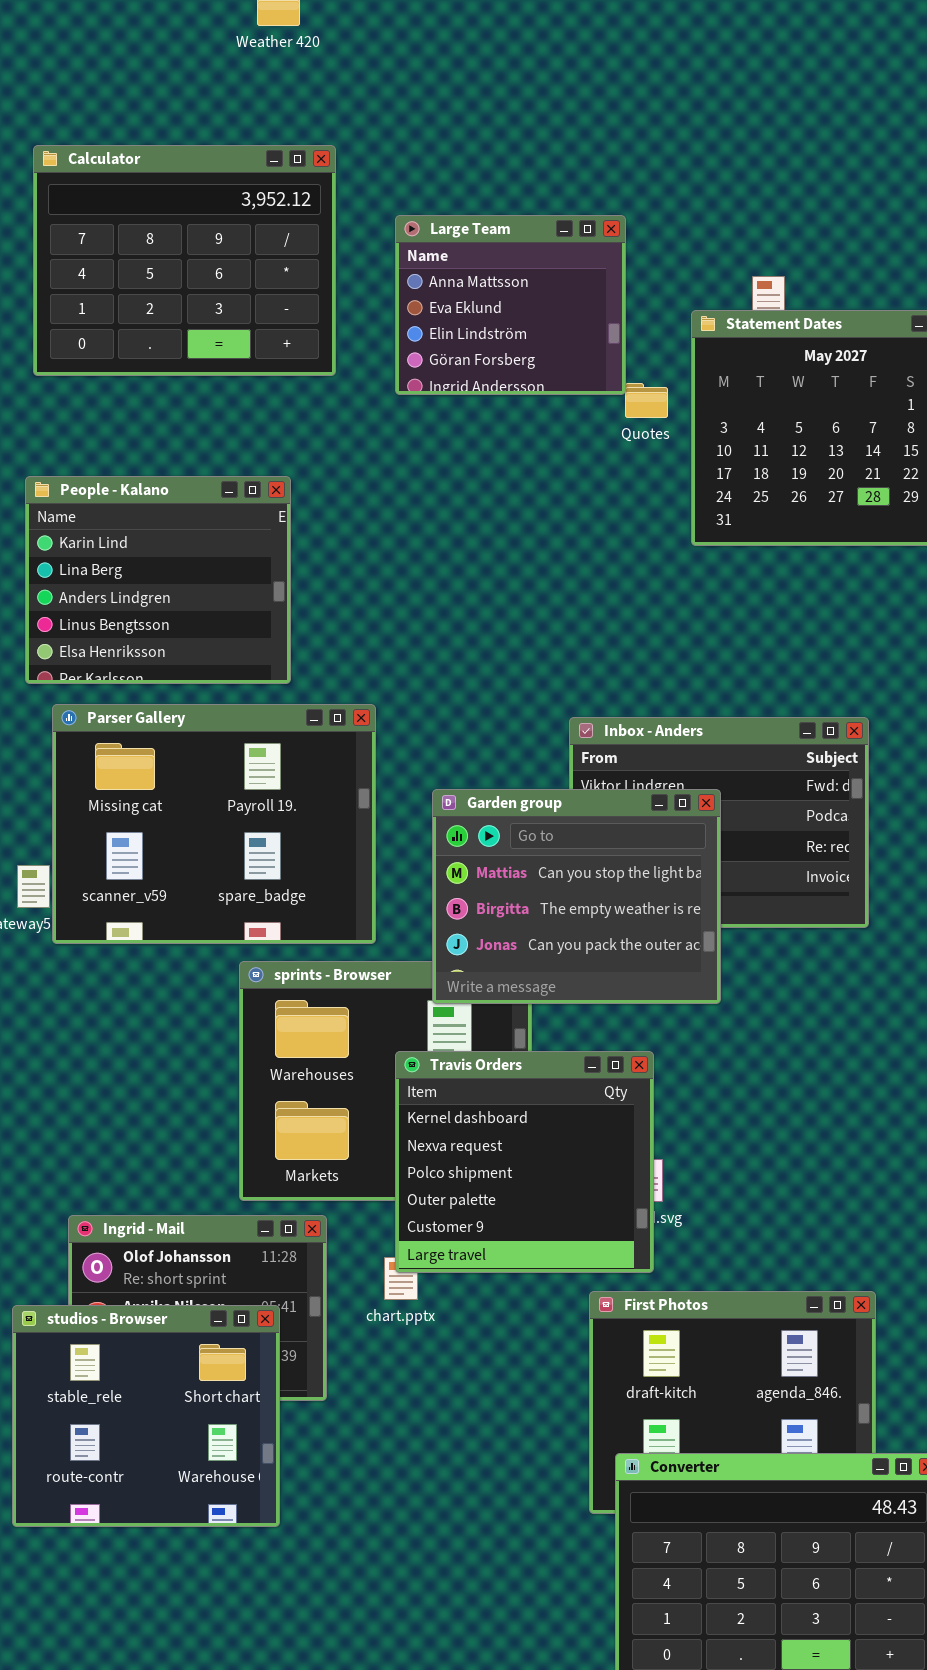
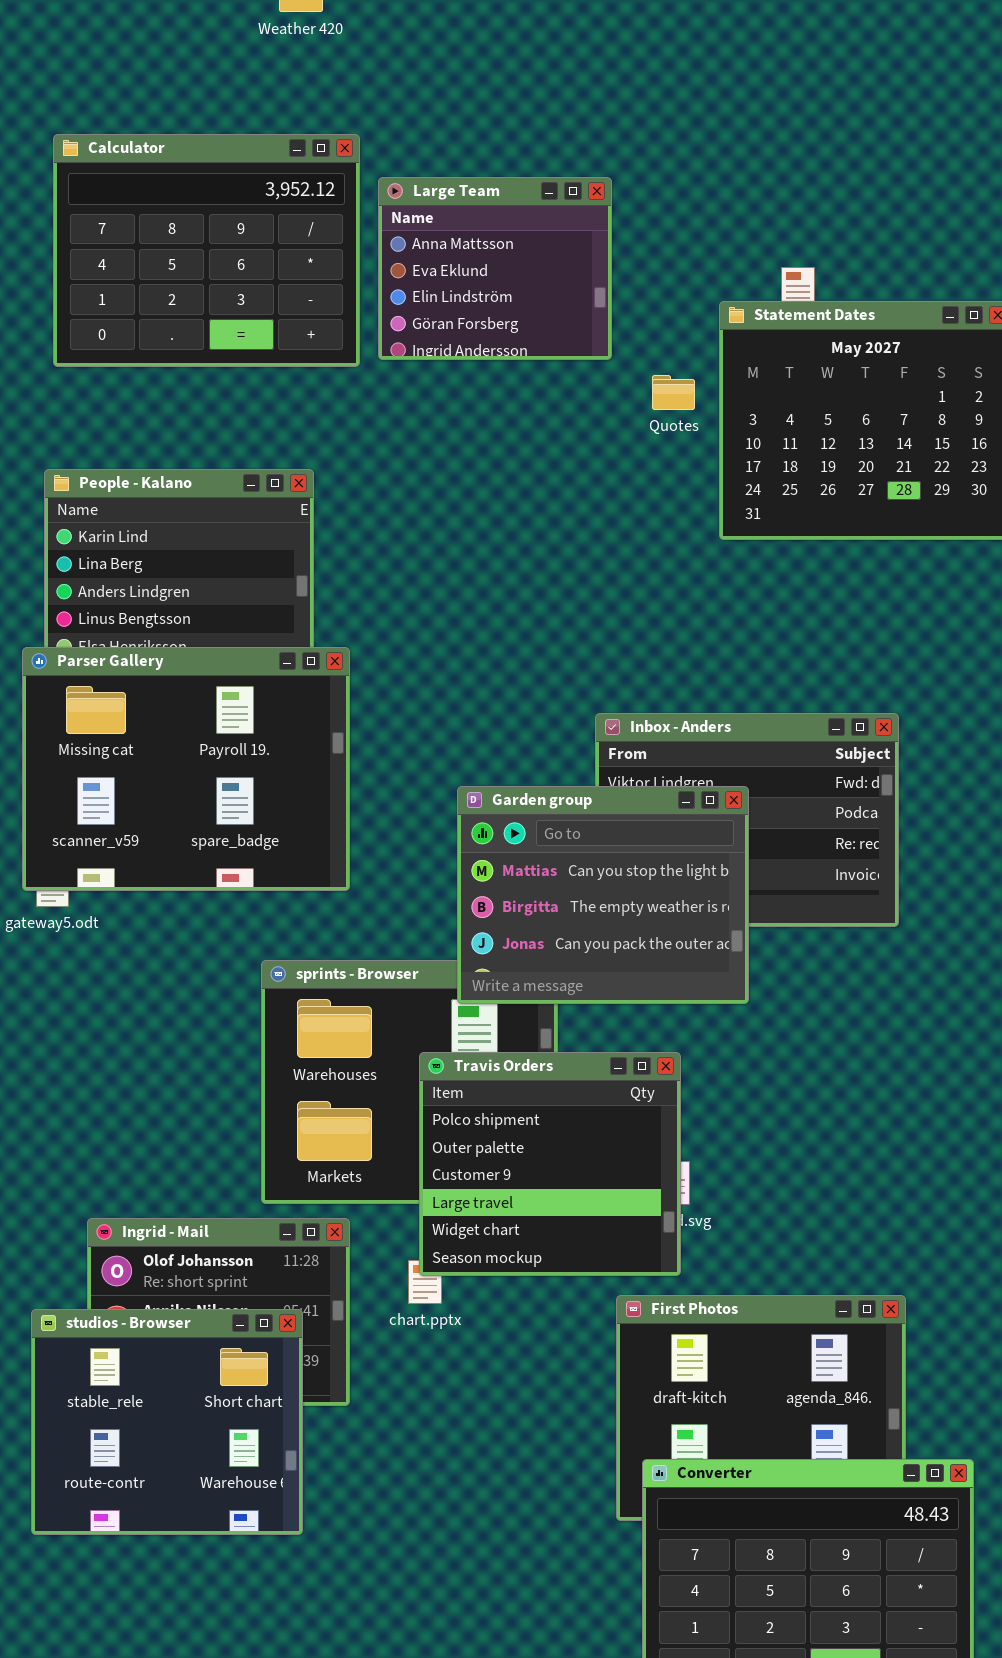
Large Team: [395,215,626,395] -> [378,177,612,360], moved
Parser Gallery: [52,704,376,944] -> [22,647,350,891], moved
Travis Orders: [395,1051,654,1273] -> [419,1052,681,1276], scrolled down 2 rows

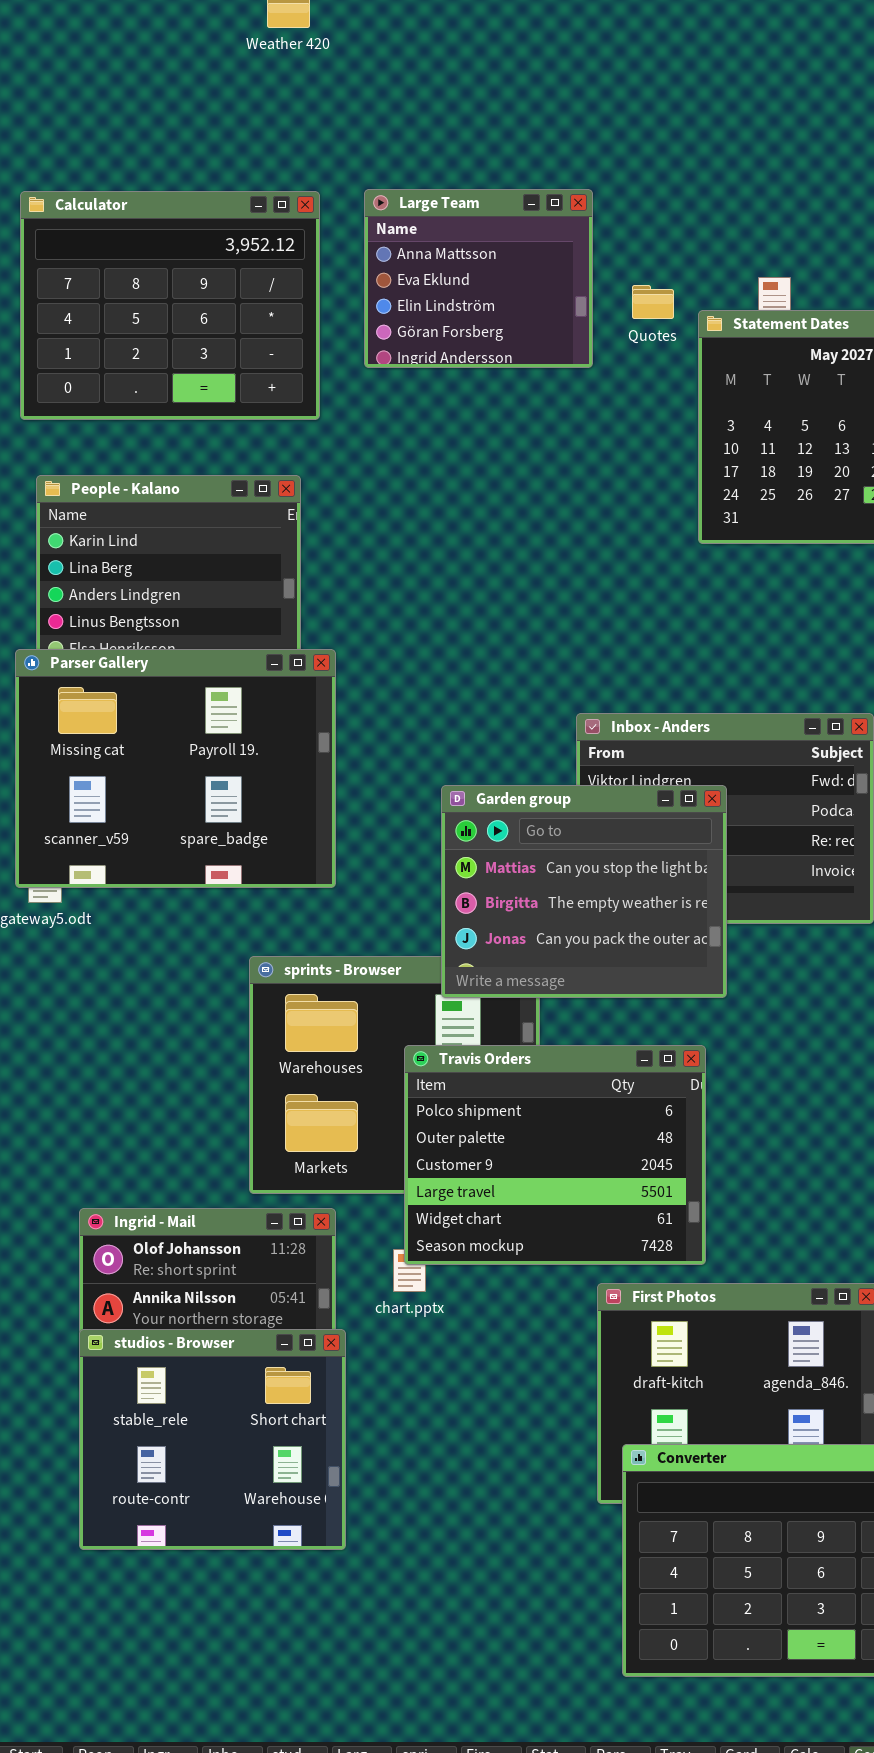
Calculator: [53,134,360,367] -> [20,191,320,420], moved
Quotes: [652,375,695,410] -> [632,285,674,319], moved
Travis Orders: [419,1052,681,1276] -> [404,1045,706,1265], resized
studios - Browser: [31,1309,303,1535] -> [79,1329,346,1550], moved

